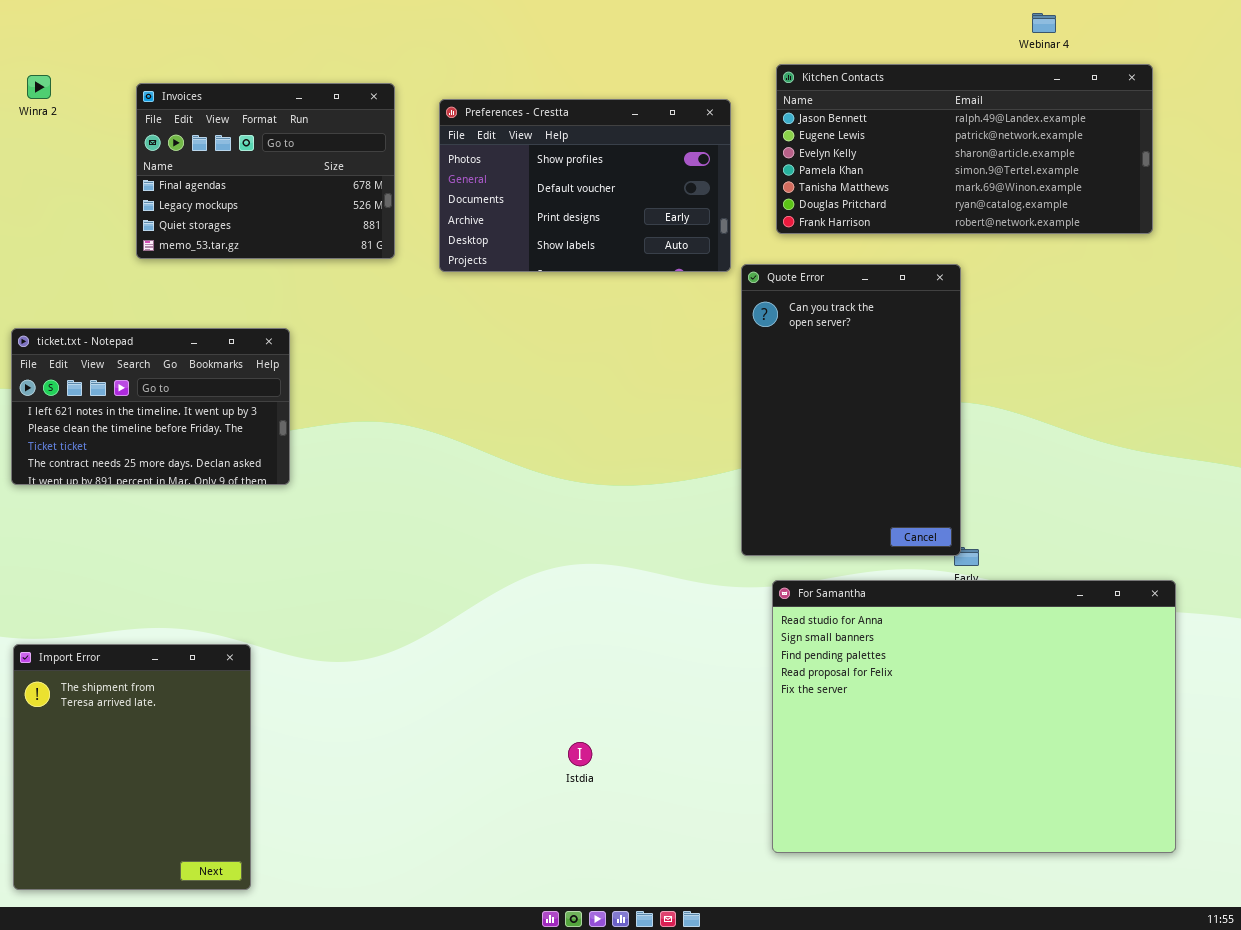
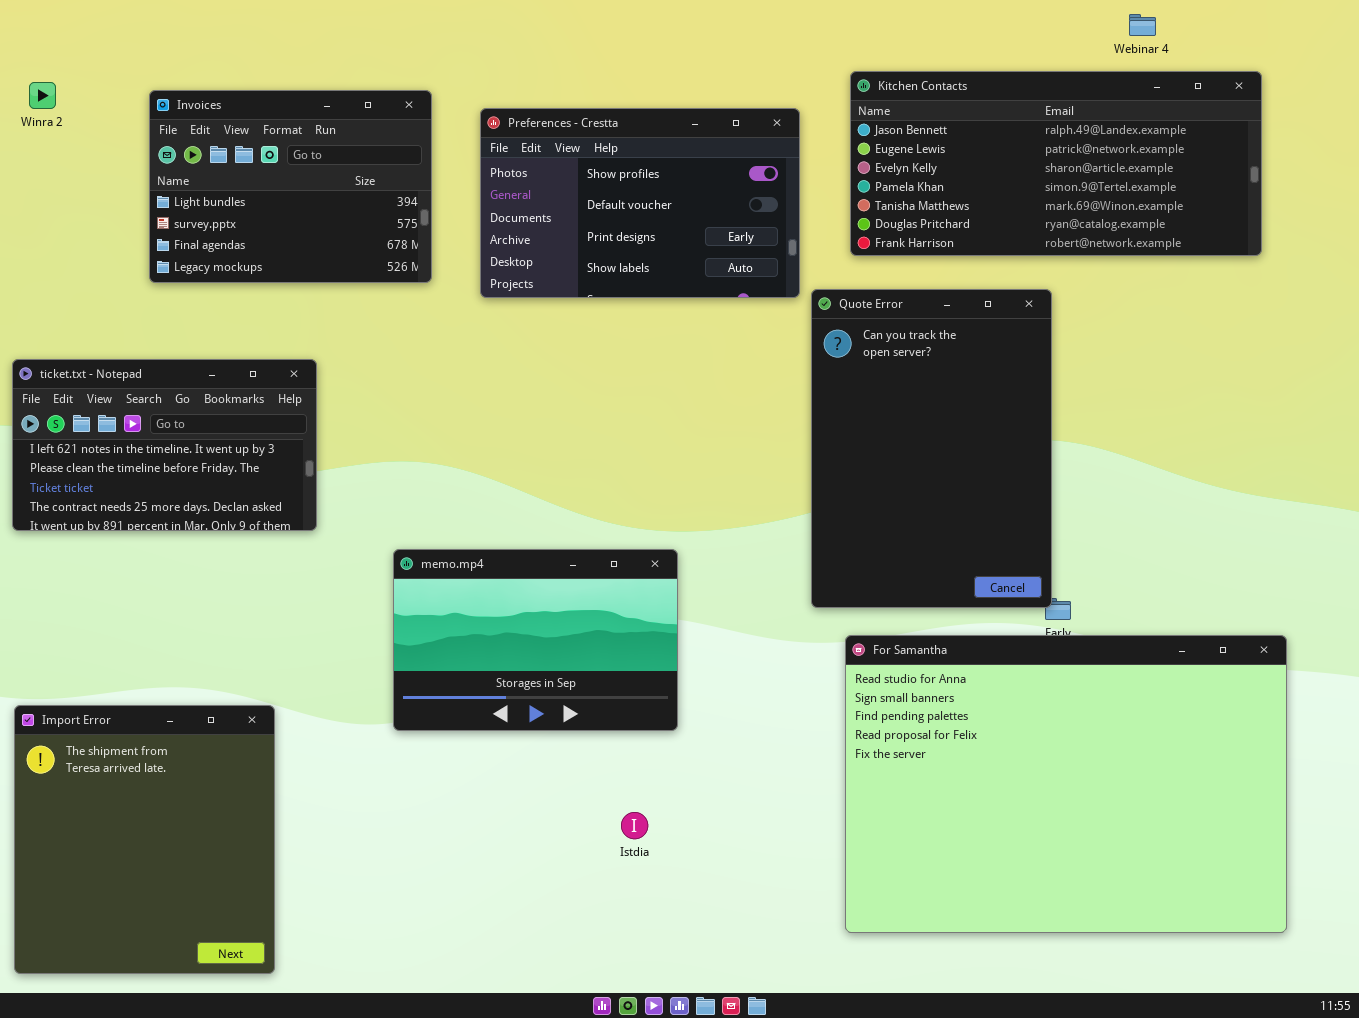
Invoices: [136,83,395,259] -> [149,90,432,283], scrolled up 2 rows
memo.mp4: none -> [393,549,678,731], opened

